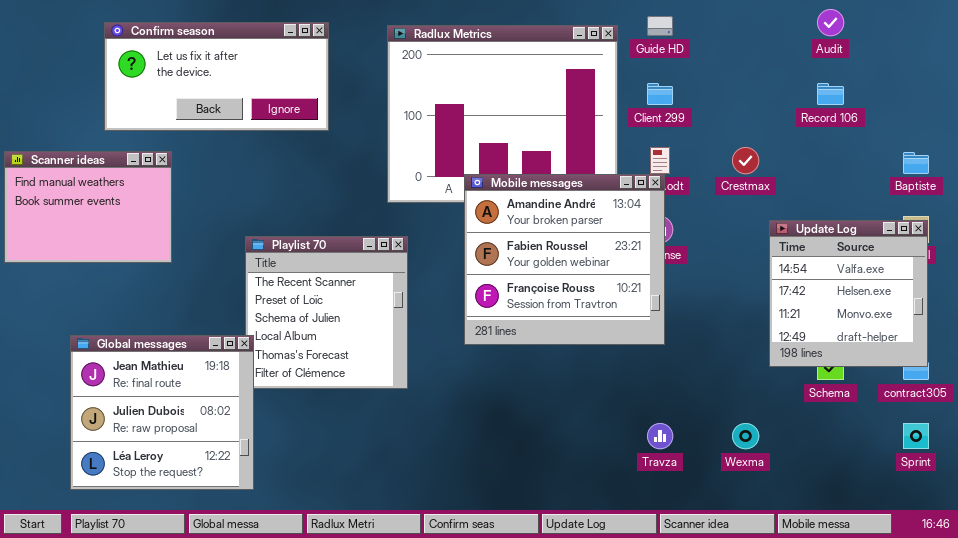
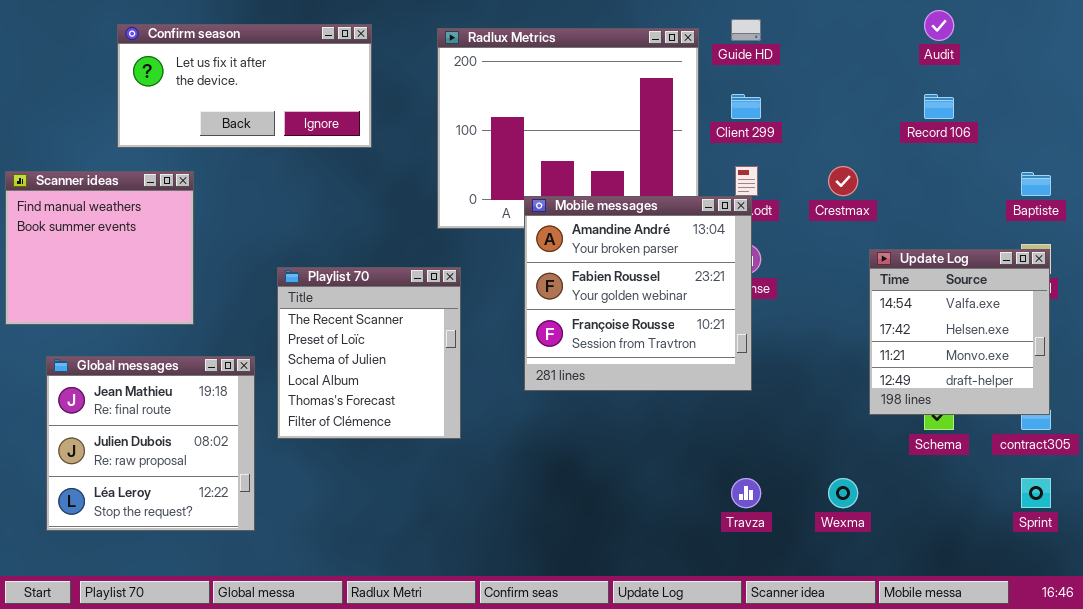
Scanner ideas: [4,151,172,263] -> [5,171,194,325], resized
Global messages: [70,335,254,490] -> [46,356,255,531], moved

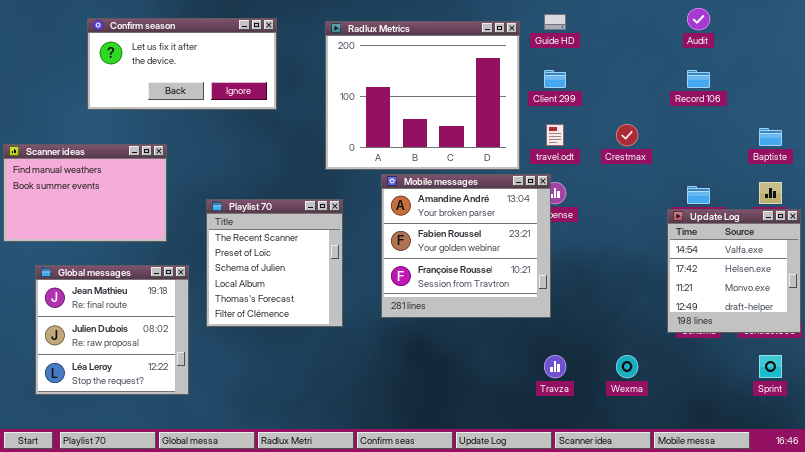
Scanner ideas: [5,171,194,325] -> [3,144,167,242], resized
Mobile messages: [524,196,752,391] -> [381,174,551,318], moved
Update Log: [869,249,1050,415] -> [667,209,801,333], moved

